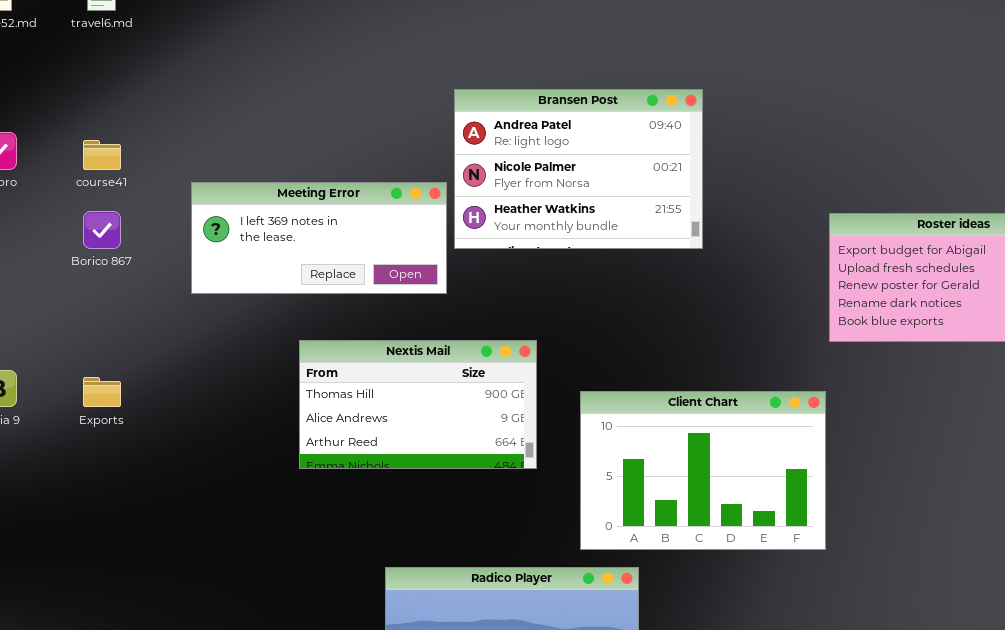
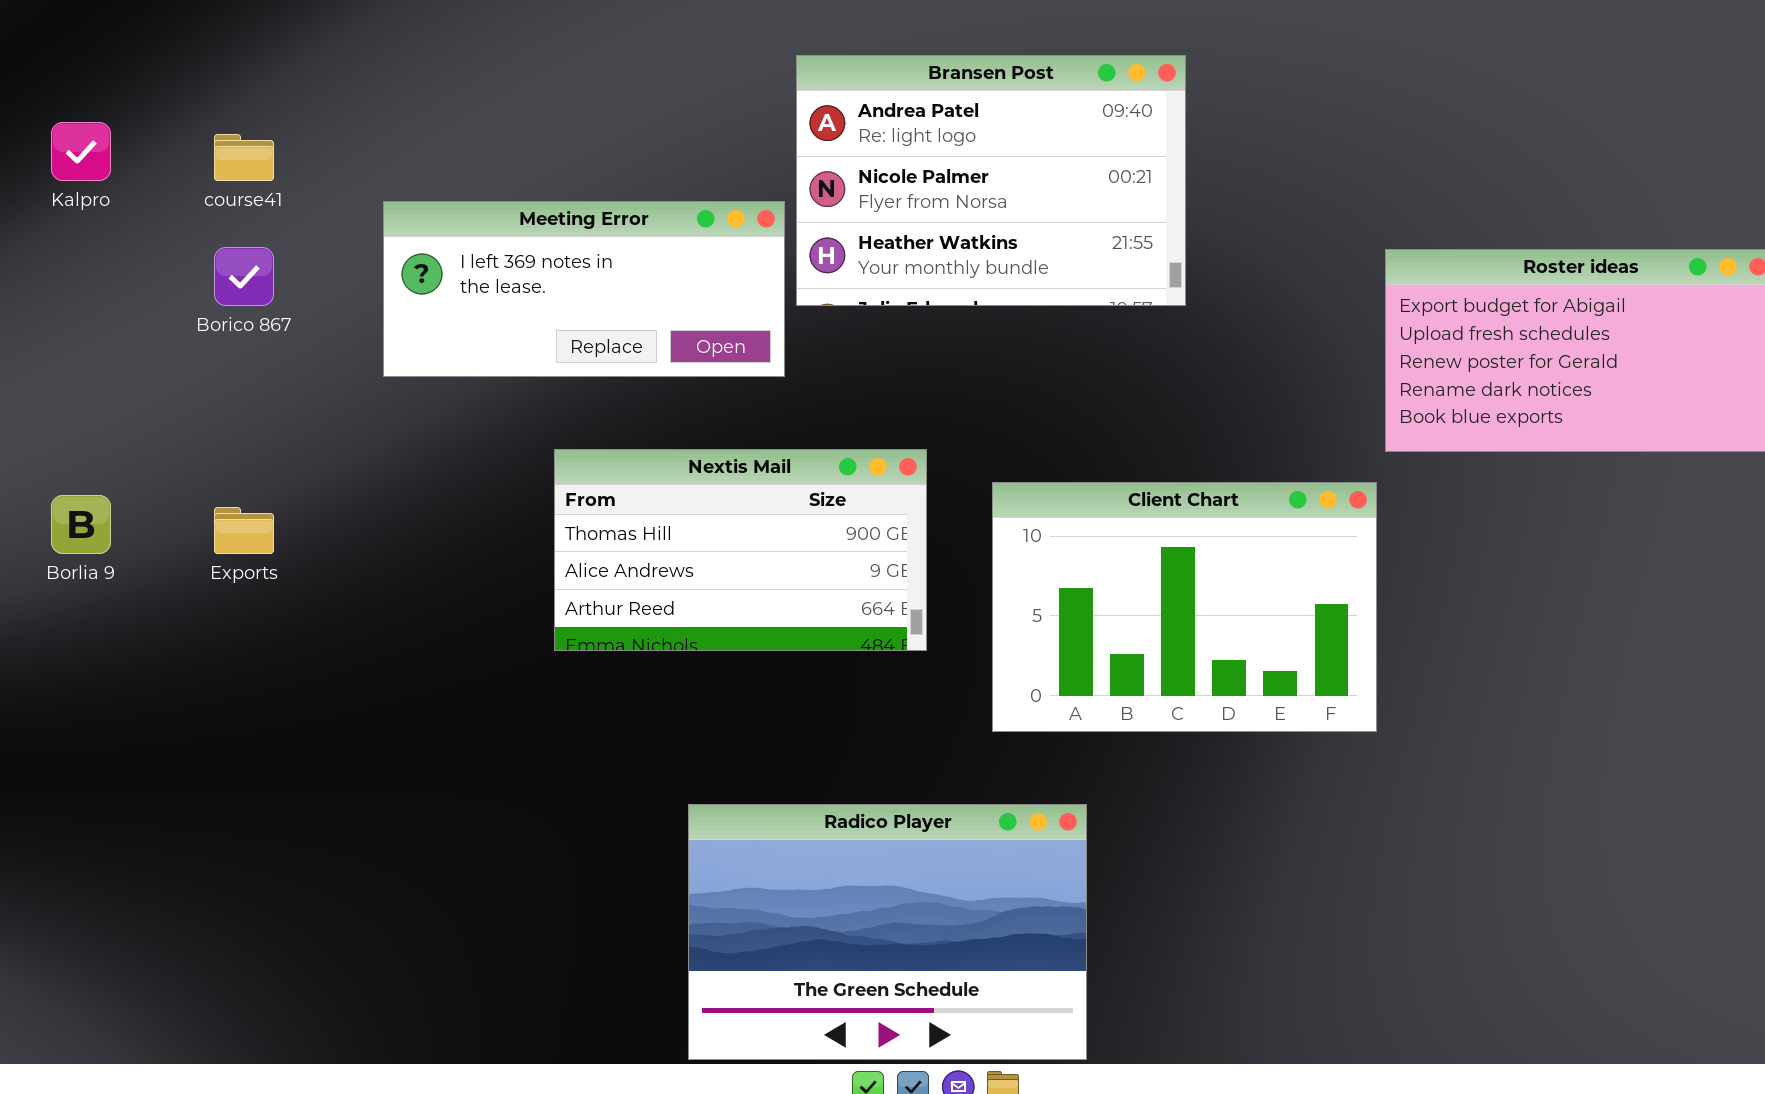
Client Chart: [580,391,826,550] -> [992,482,1377,732], moved

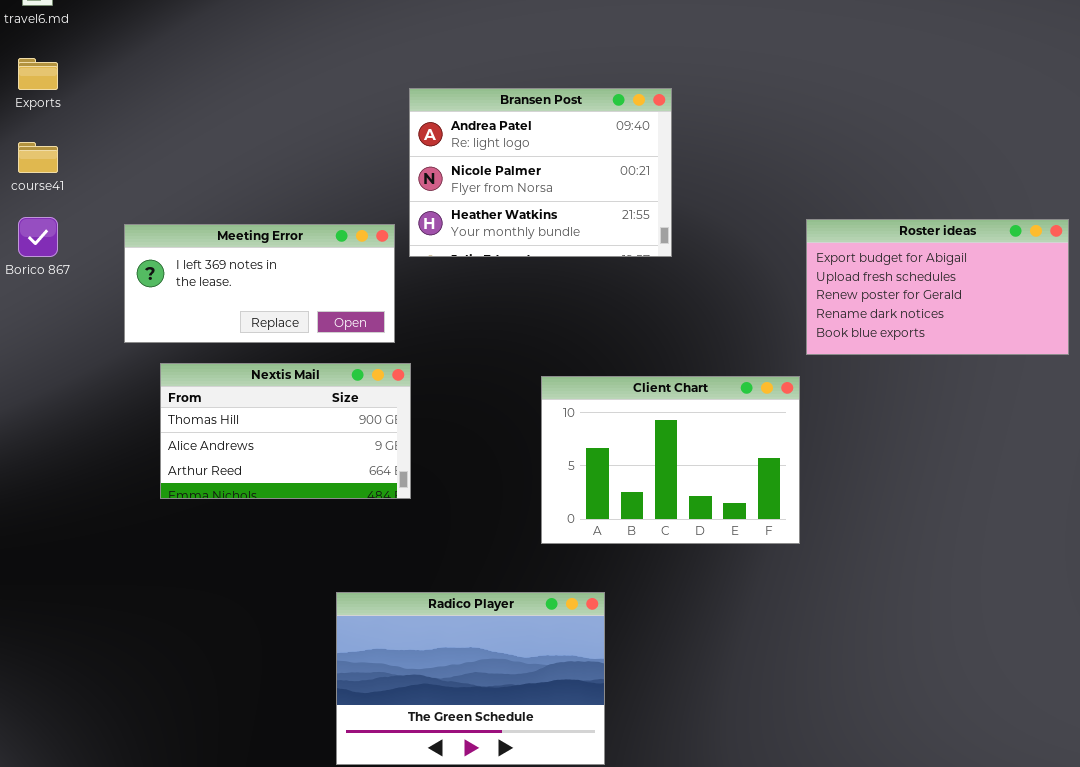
Meeting Error: [383,201,785,377] -> [124,224,395,343], moved
Nextis Mail: [554,449,927,651] -> [160,363,411,499], moved
Exports: [214,507,274,554] -> [18,58,58,90], moved

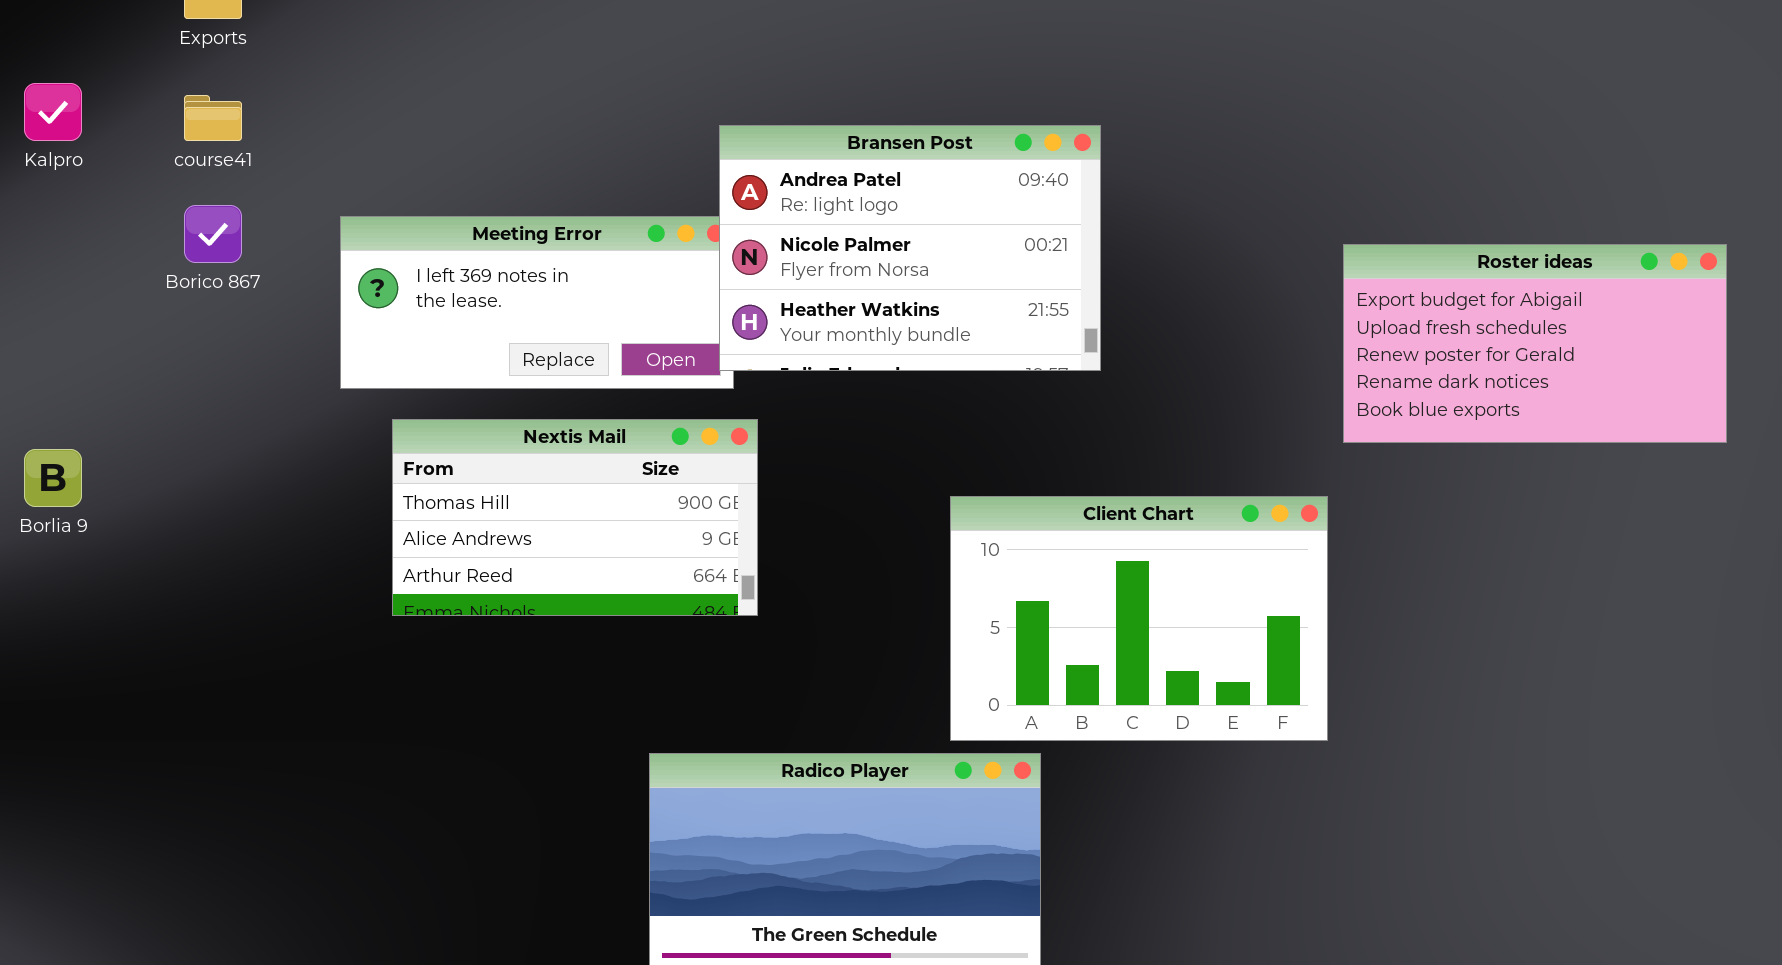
Bransen Post: [409,88,672,257] -> [719,125,1101,371], moved
Roster ideas: [806,219,1069,355] -> [1343,244,1727,443], moved
Client Chart: [541,376,800,544] -> [950,496,1328,741], moved

